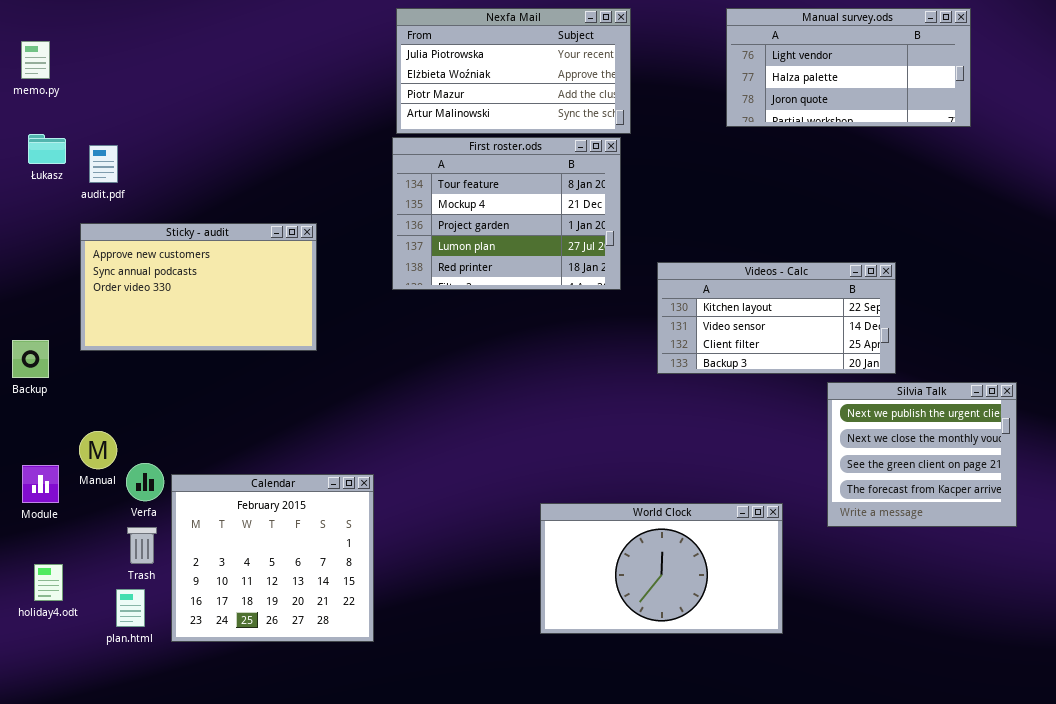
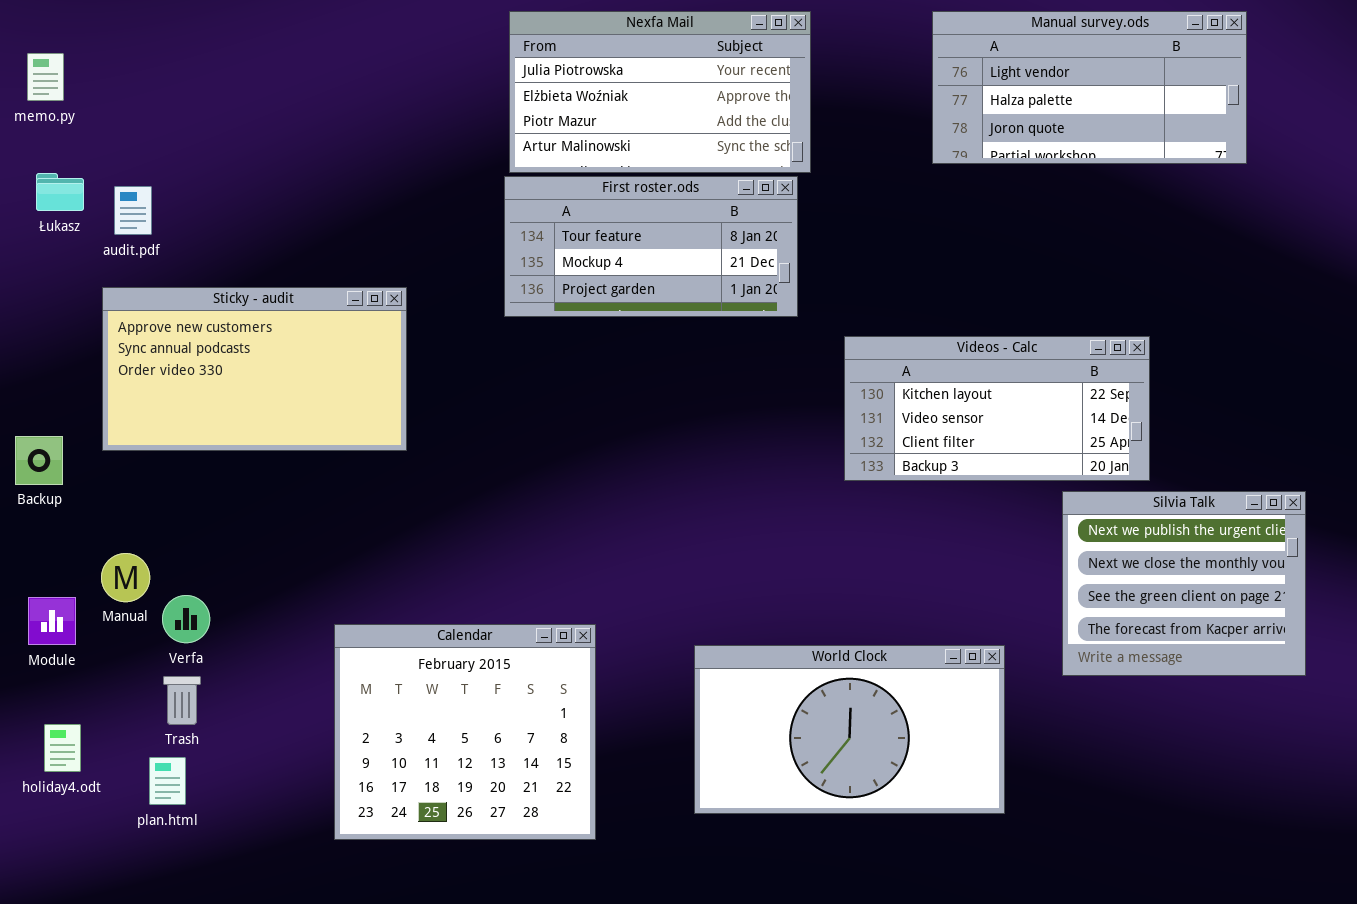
First roster.ods: [392,137,621,290] -> [504,176,798,317], resized
Calendar: [171,474,374,642] -> [334,624,596,840], moved

